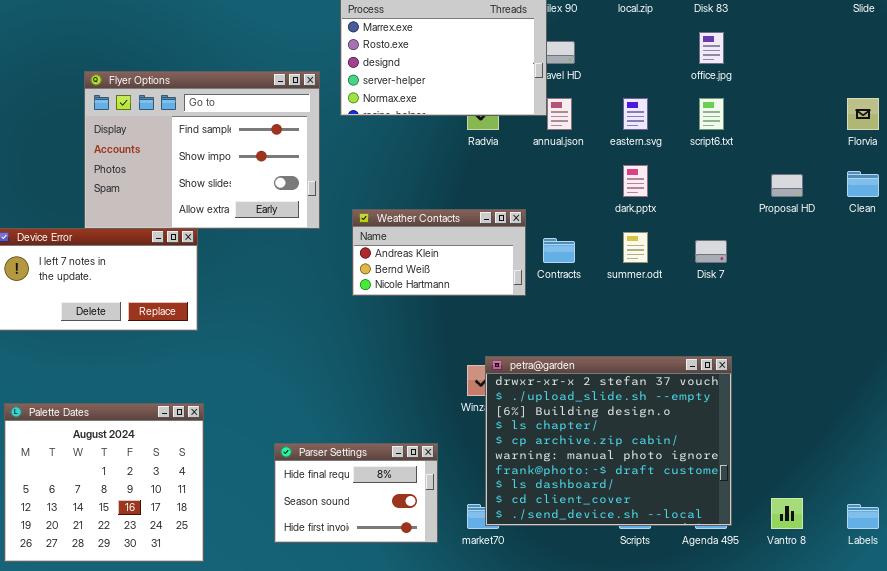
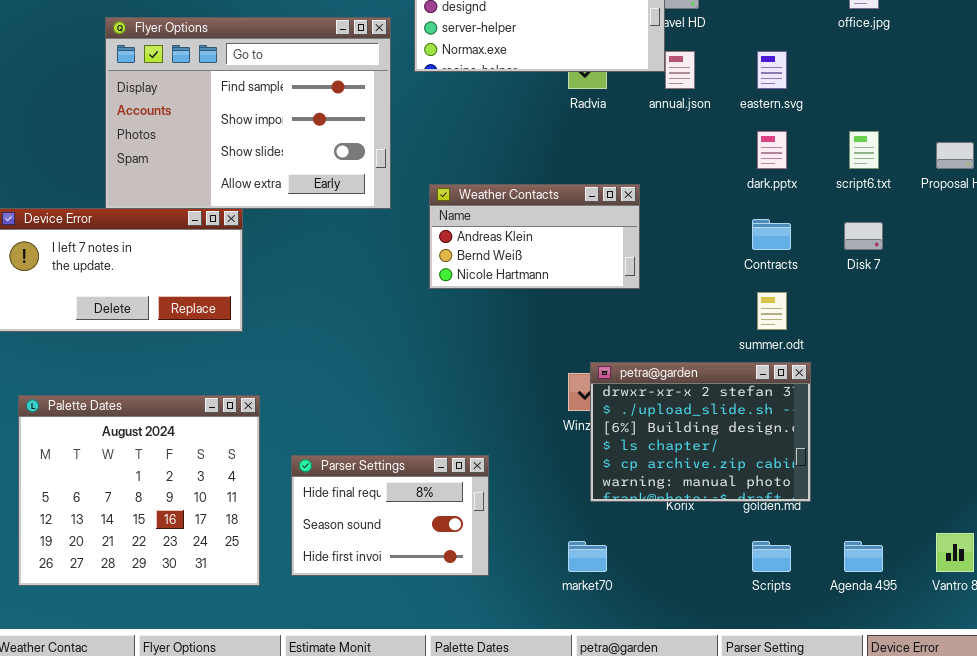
script6.txt: [699,98,724,130] -> [849,131,879,169], moved
summer.odt: [623,232,648,263] -> [757,292,787,330], moved
Contracts: [543,238,575,263] -> [752,219,791,250], moved
petra@garden: [485,356,732,526] -> [590,362,811,502], resized
Palette Dates: [4,403,204,562] -> [18,395,260,586], moved
Parser Settings: [274,443,438,543] -> [291,455,489,576], moved

